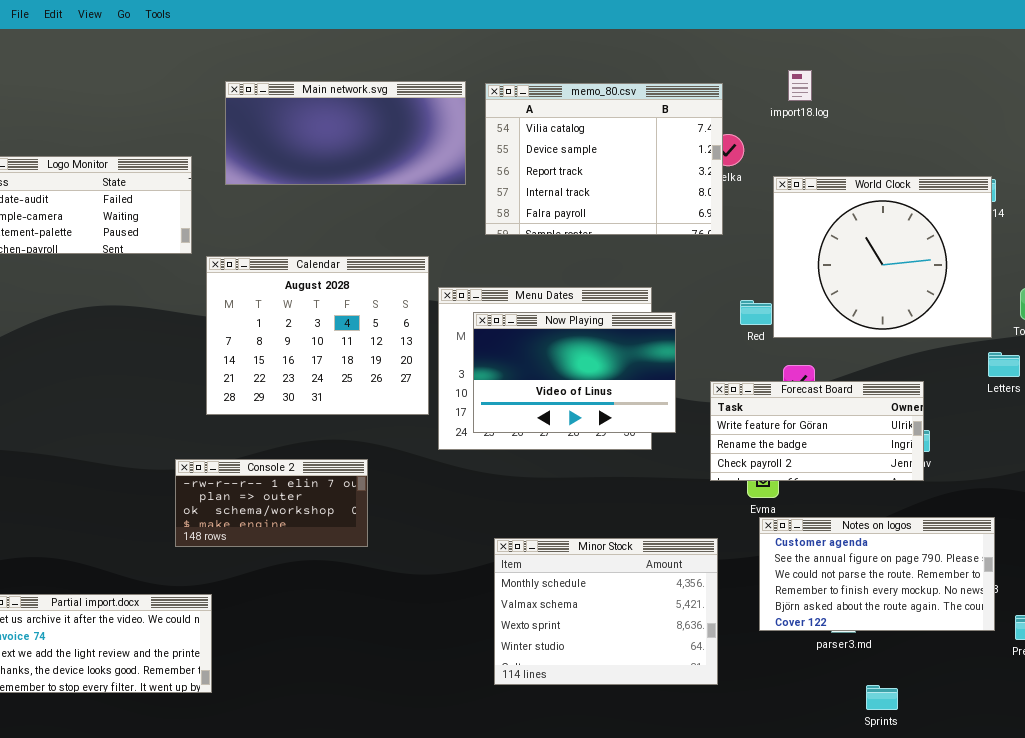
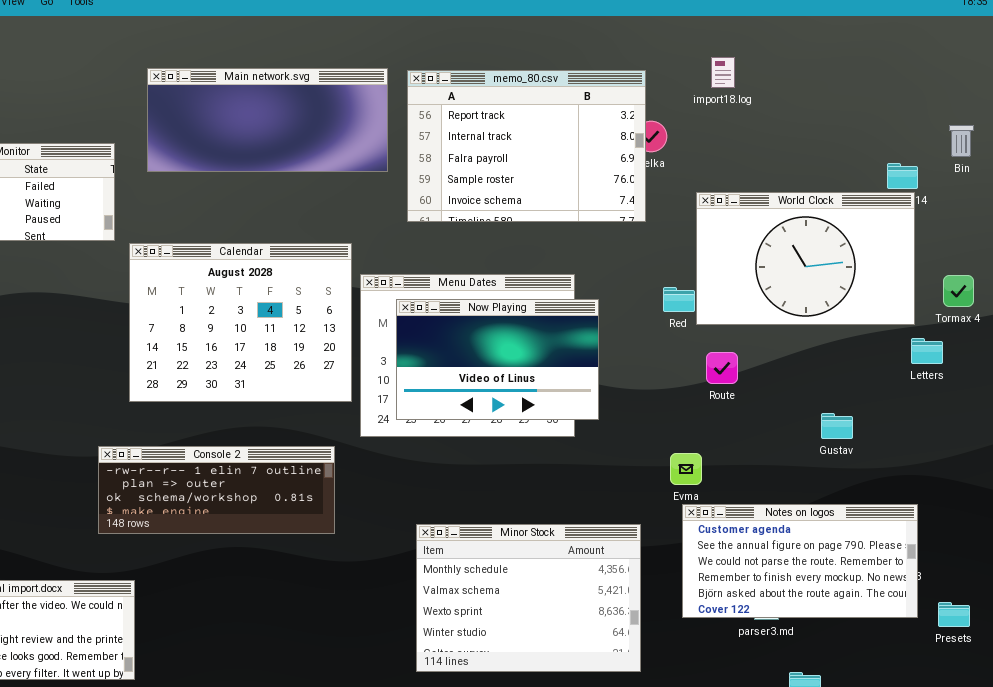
memo_80.csv: [485,83,723,235] -> [407,70,646,222], scrolled down 2 rows
World Clock: [773,176,992,338] -> [696,192,915,325], resized
Forecast Board: [710,381,924,481] -> none, closed
Console 2: [175,459,368,547] -> [98,446,335,534], resized

